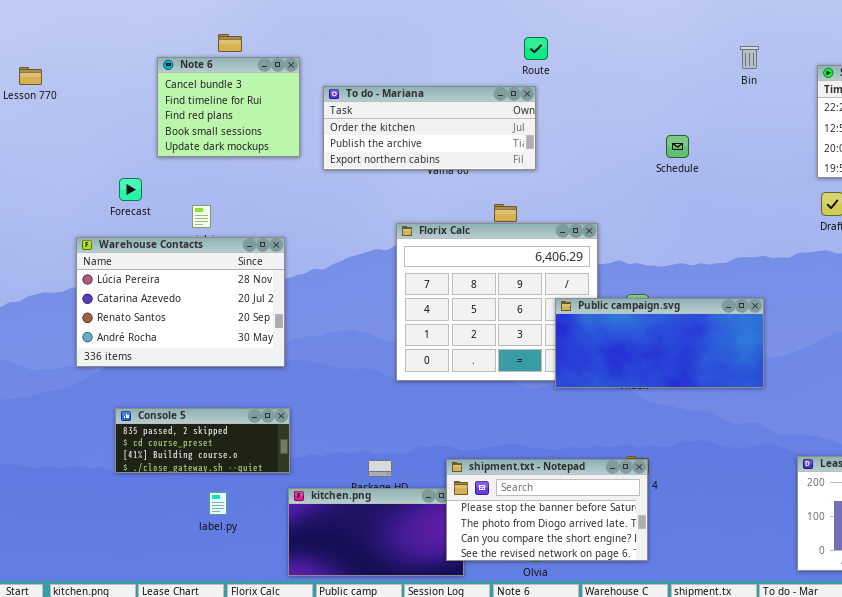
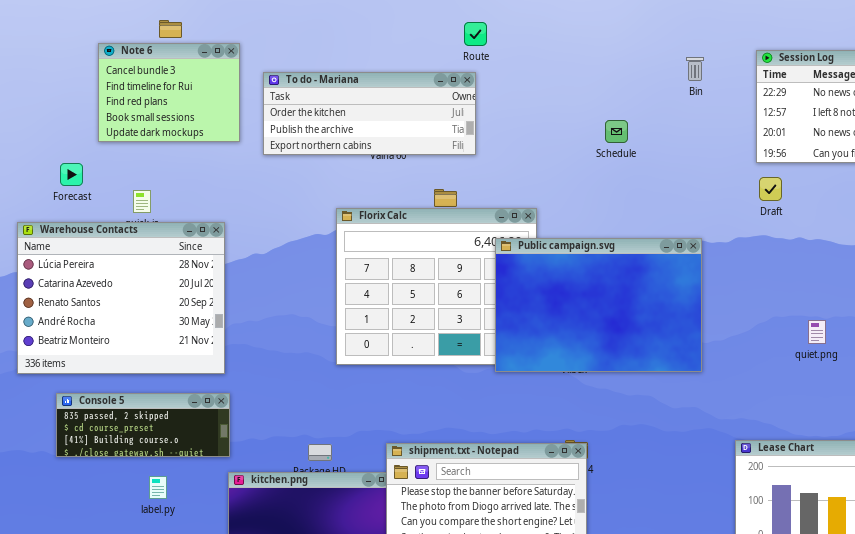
Bin: [740,46,759,69] -> [686,57,704,81], moved
Warehouse Contacts: [76,237,285,367] -> [17,222,225,374], resized
Public campaign.svg: [555,298,764,388] -> [495,238,702,372], resized

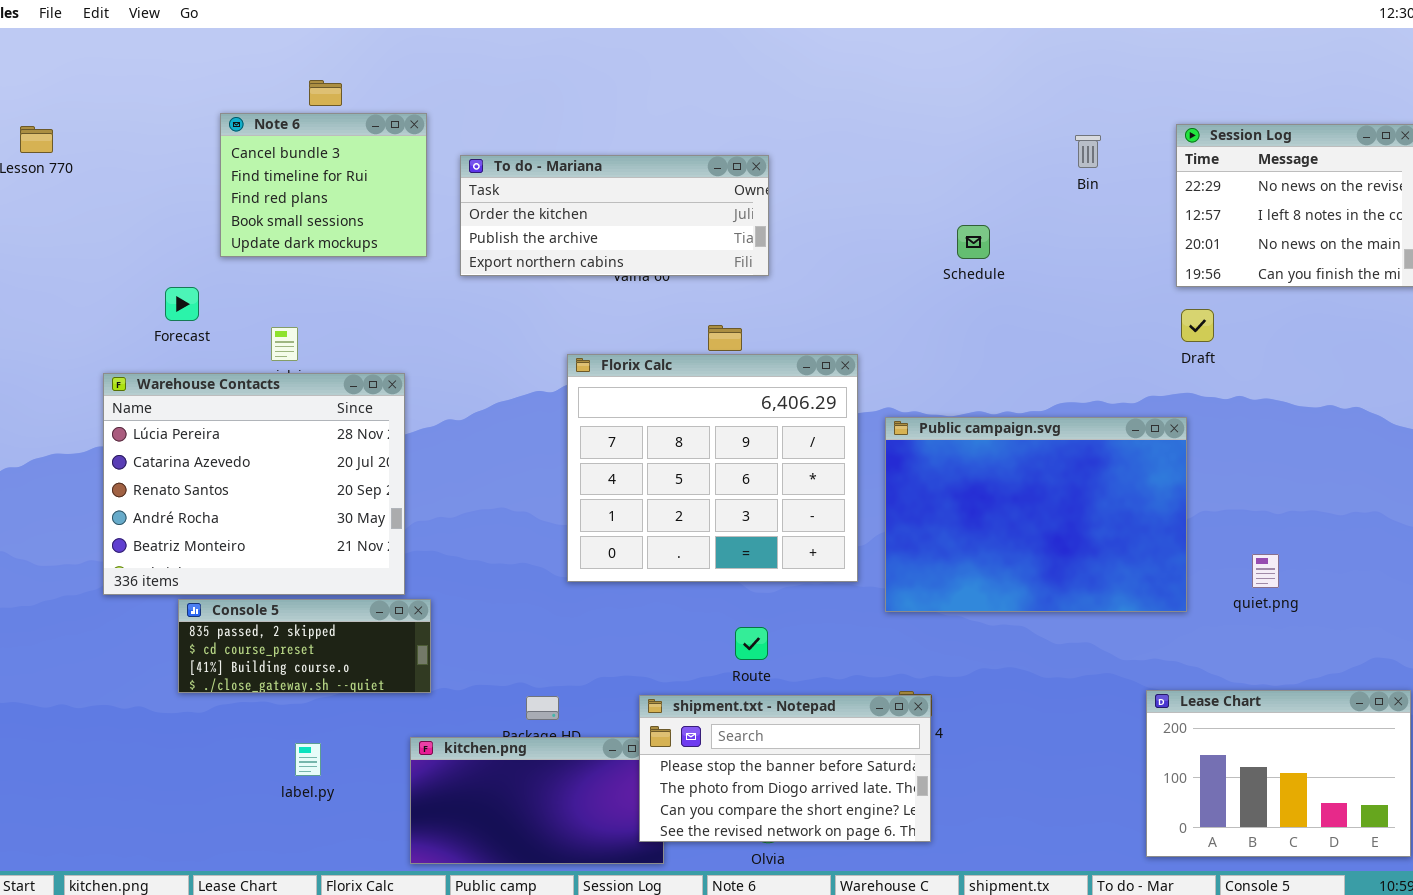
Route: [464,22,487,46] -> [735,627,768,660], moved
Public campaign.svg: [495,238,702,372] -> [885,417,1187,612], moved
quiet.png: [808,320,826,344] -> [1252,554,1279,588], moved
Console 5: [56,393,230,457] -> [178,599,431,693], moved

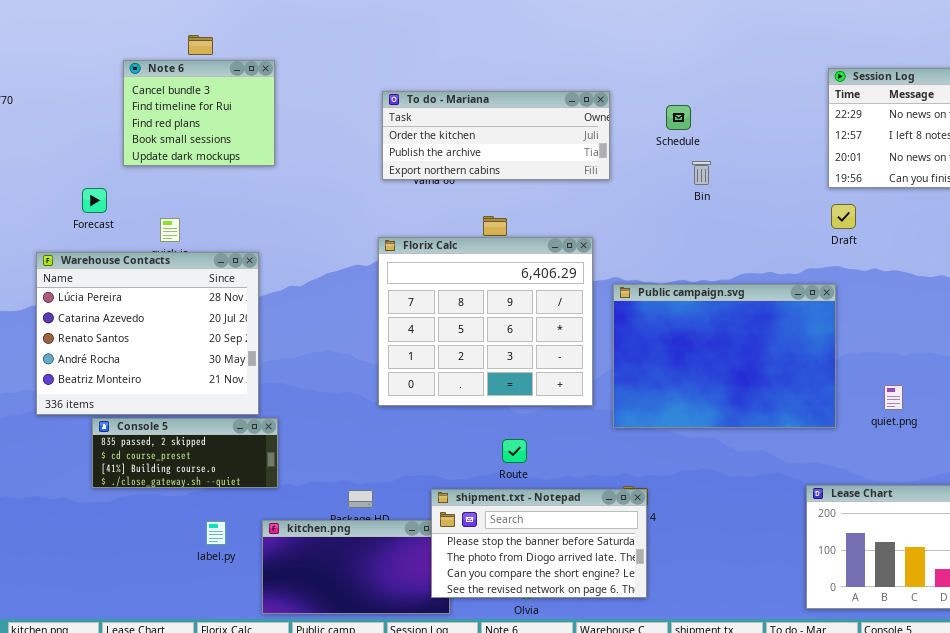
Bin: [1075,135,1101,168] -> [692,161,711,185], moved
To do - Mariana: [460,155,769,276] -> [382,91,610,180], moved
Schedule: [957,225,990,259] -> [666,105,691,130], moved
label.py: [295,743,321,776] -> [206,521,226,545], moved

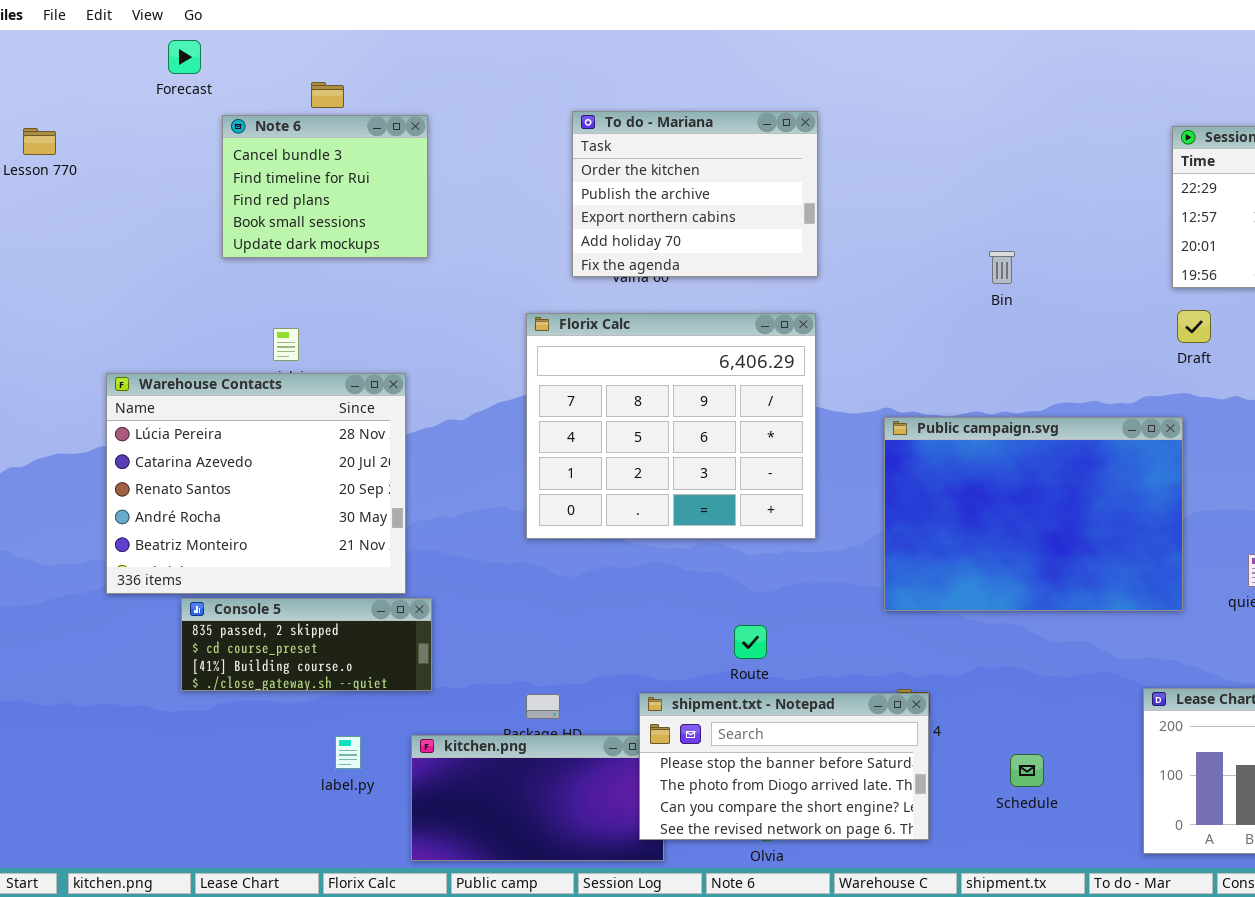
To do - Mariana: [382,91,610,180] -> [572,111,818,277], resized
Schedule: [666,105,691,130] -> [1010,754,1044,787], moved
Forecast: [82,188,107,213] -> [168,40,201,74], moved
Florix Calc: [378,237,593,406] -> [526,313,816,539], moved

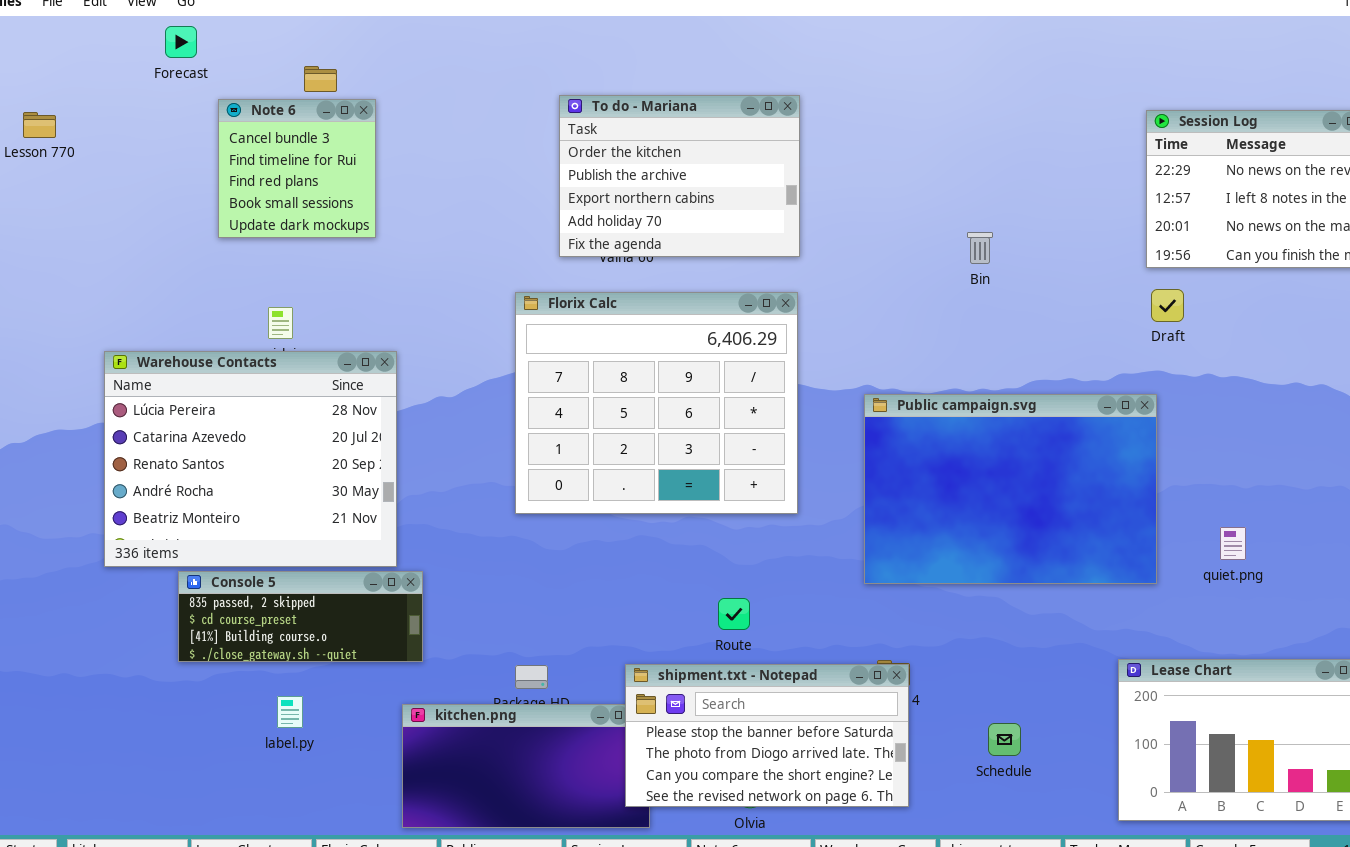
Note 6: [222,115,428,258] -> [218,99,376,238], resized
label.py: [335,736,361,769] -> [277,696,303,728], moved

